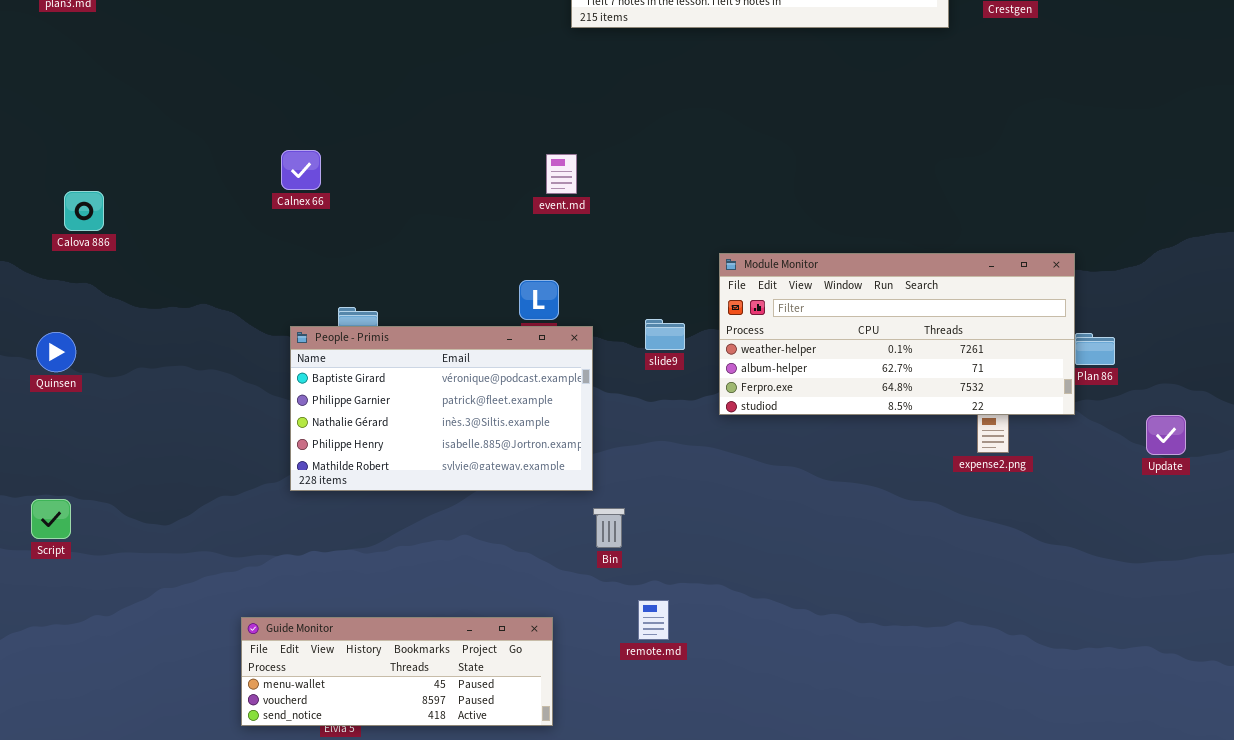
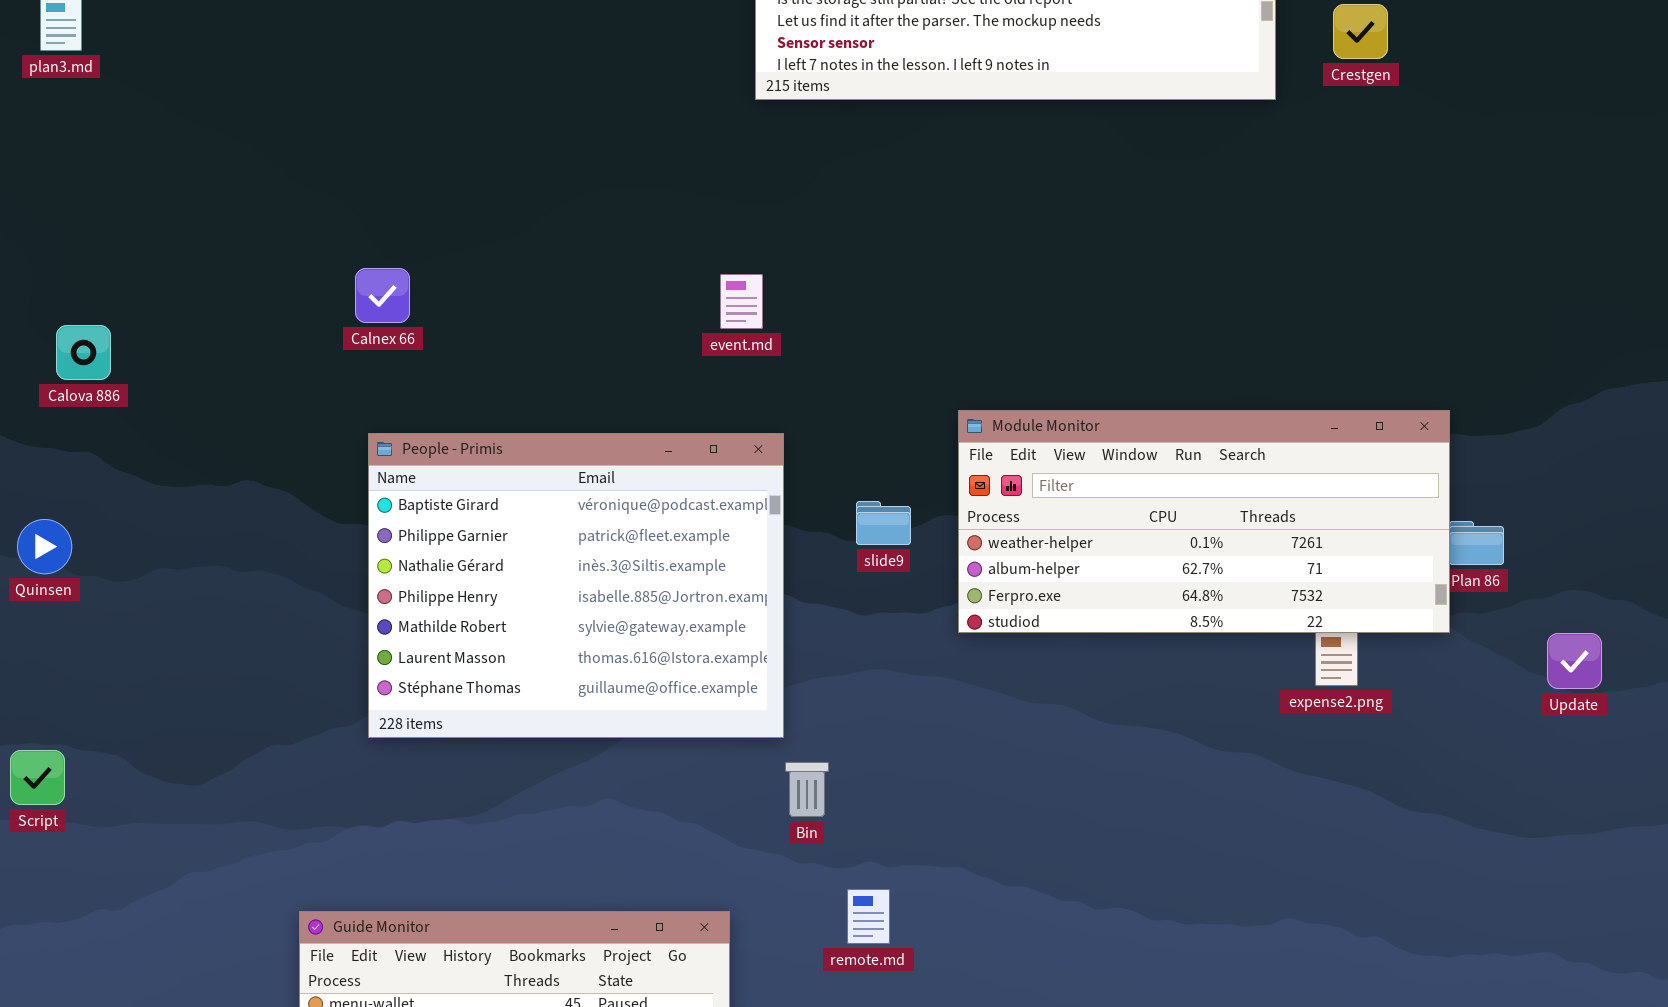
People - Primis: [290,326,593,491] -> [368,433,784,738], resized

